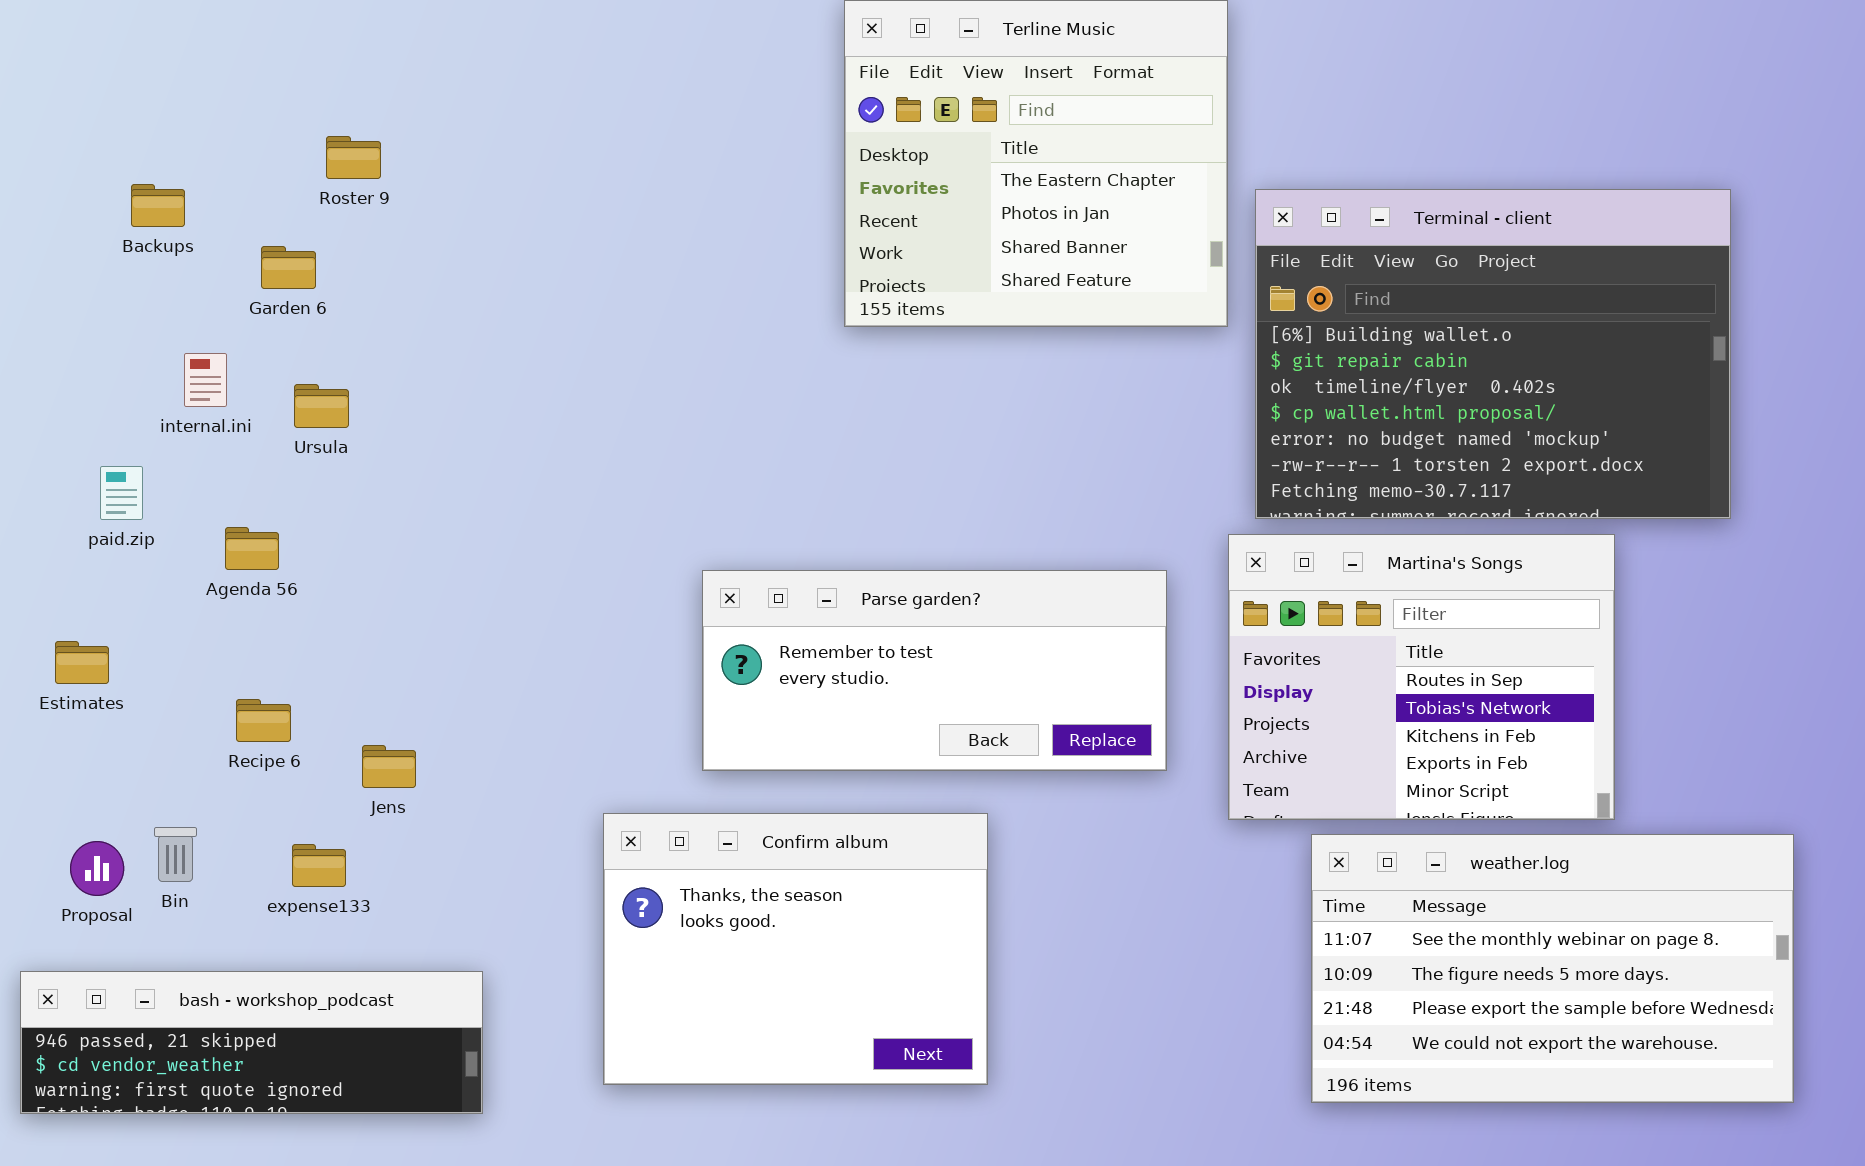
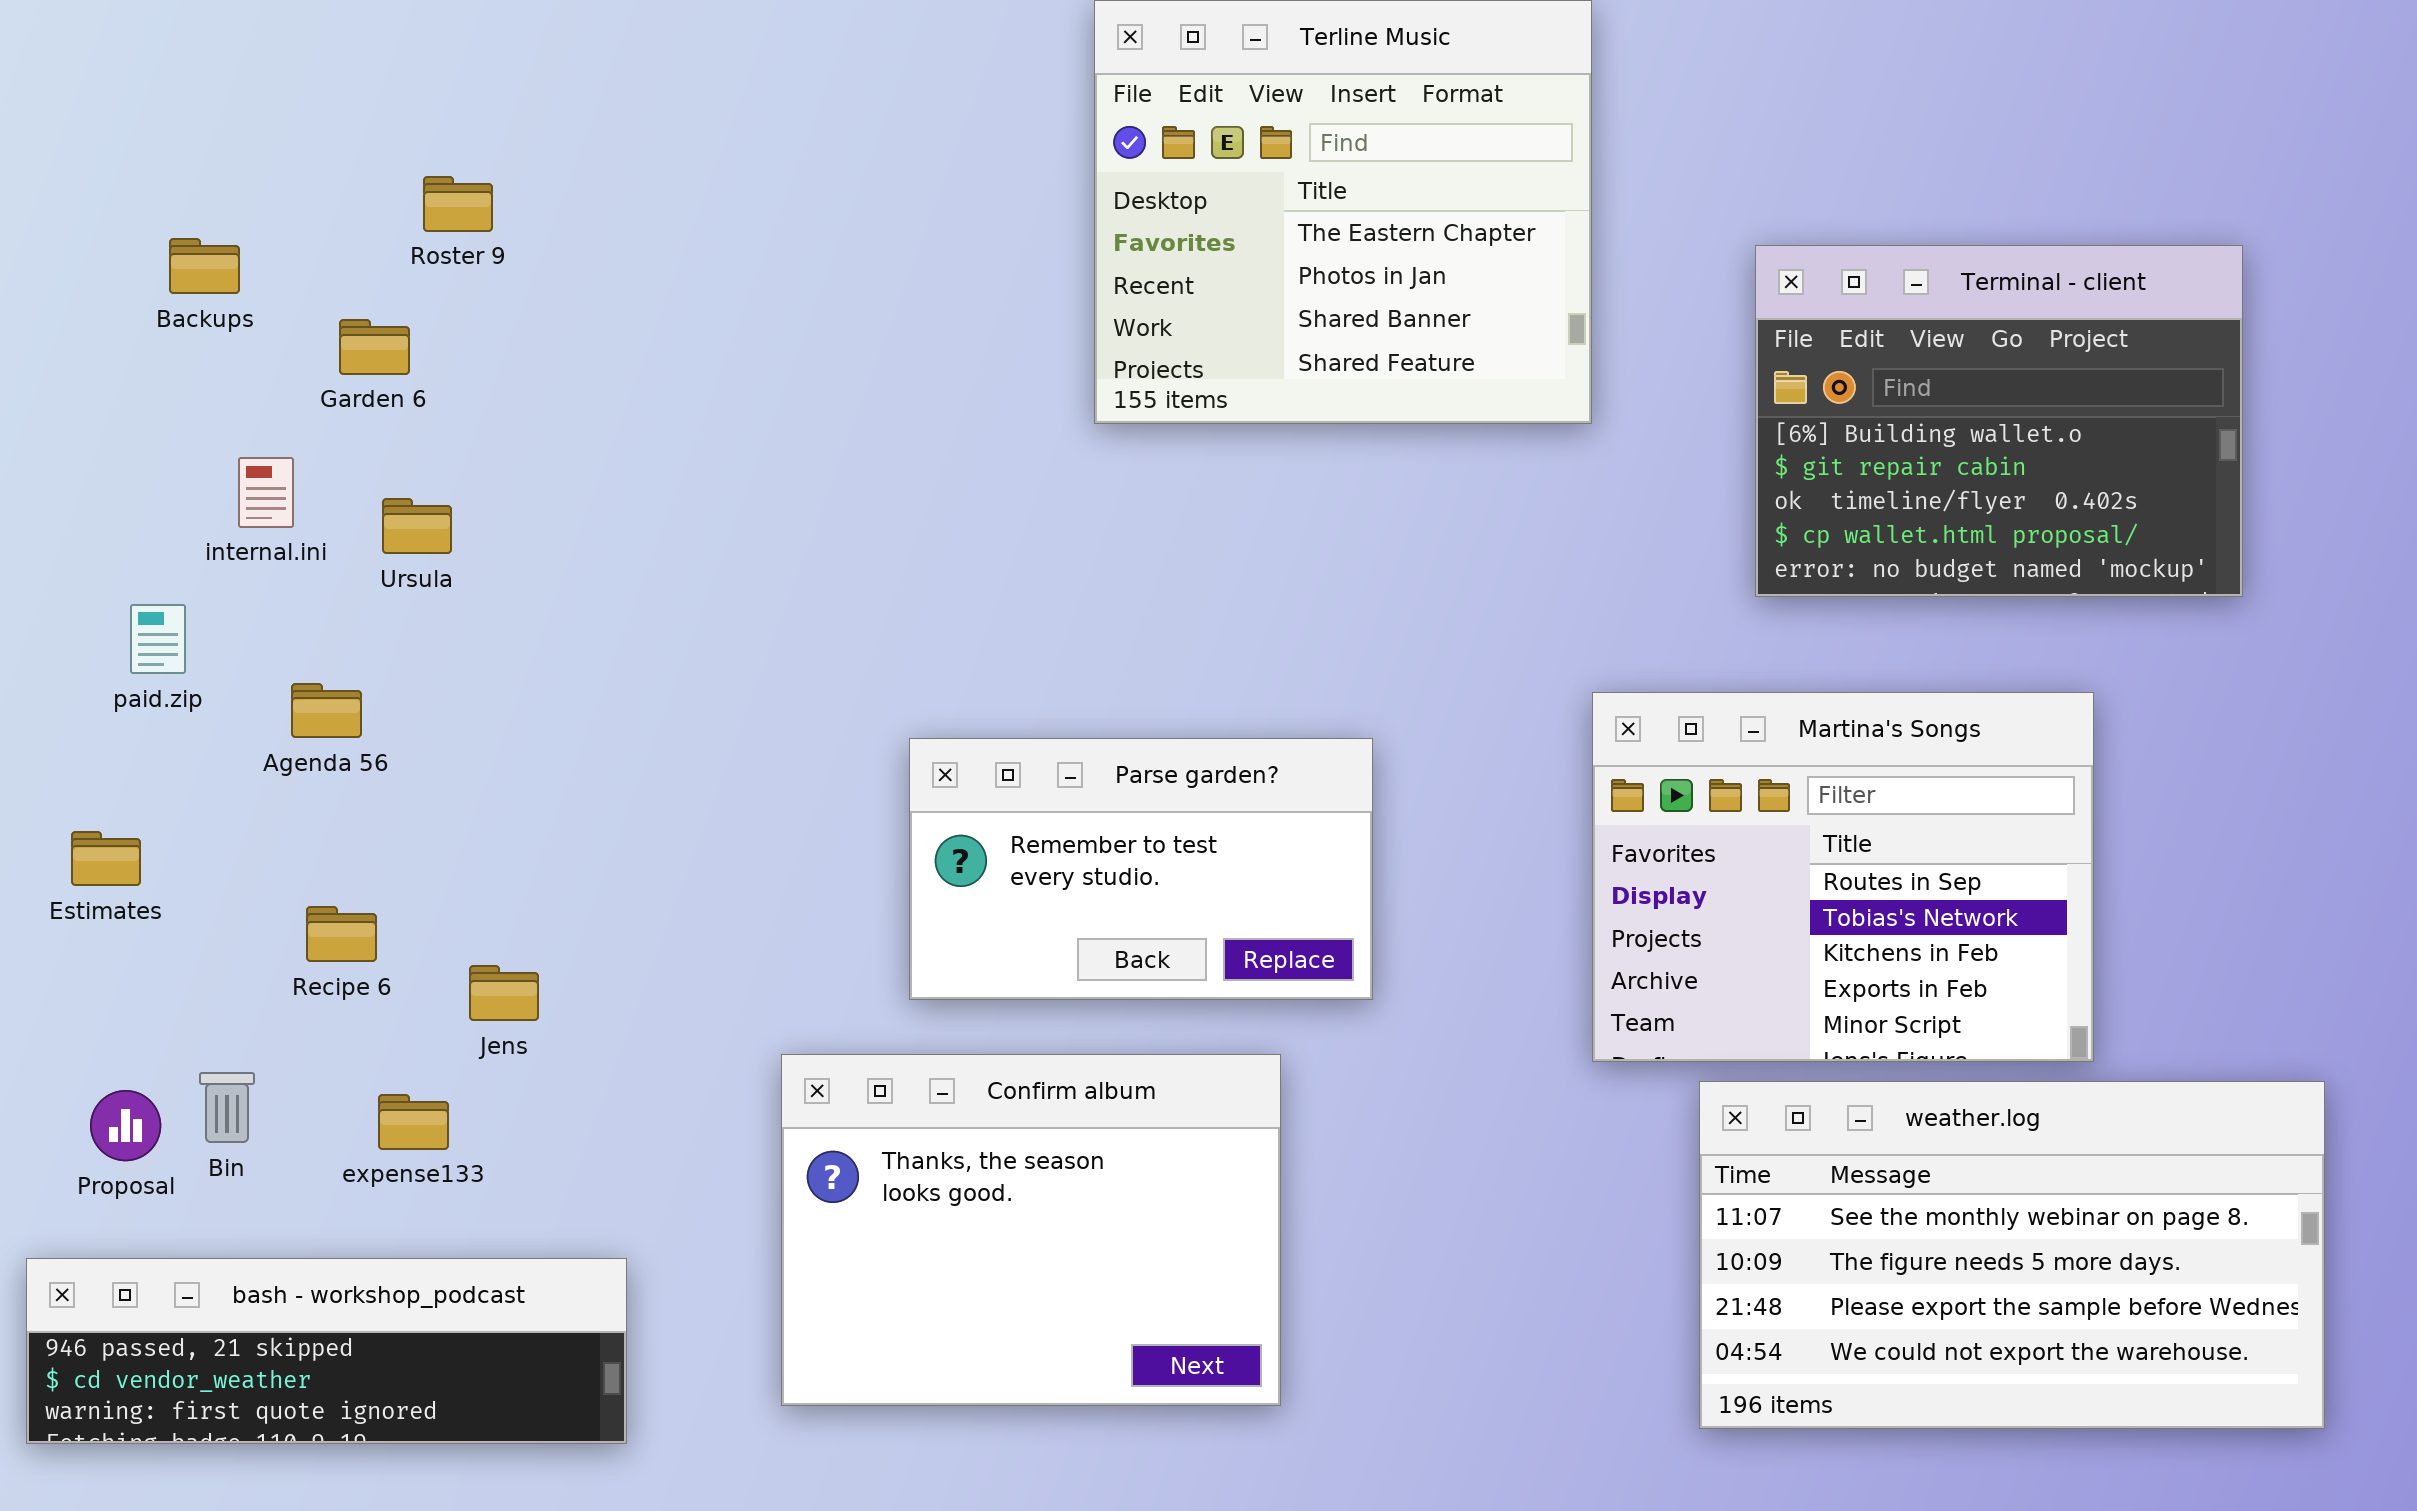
Terminal - client: [1255,189,1731,519] -> [1755,245,2243,597], resized
Parse garden?: [702,570,1167,771] -> [909,738,1373,1000], resized

